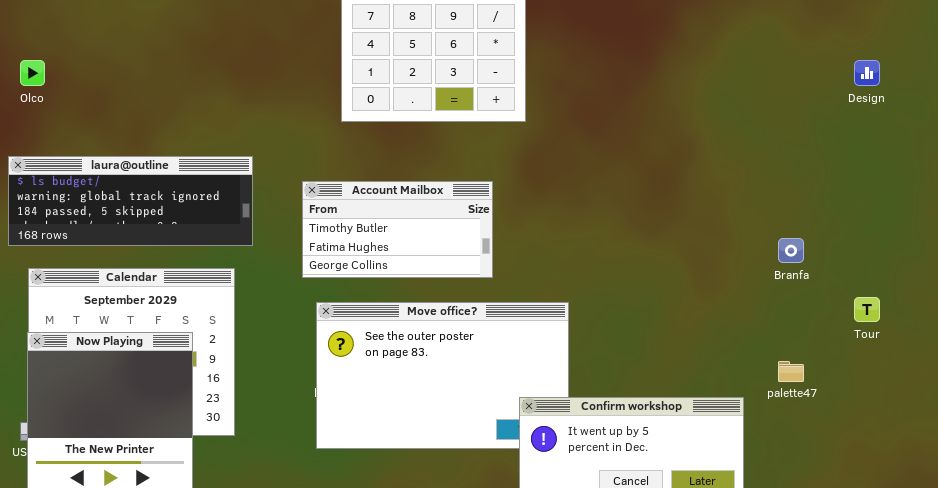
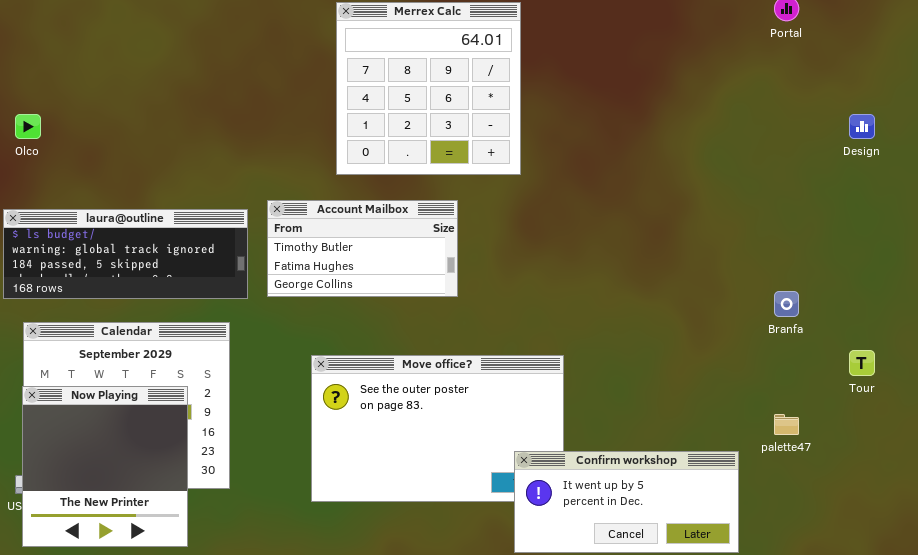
Account Mailbox: [302,181,493,278] -> [267,200,458,297], moved

